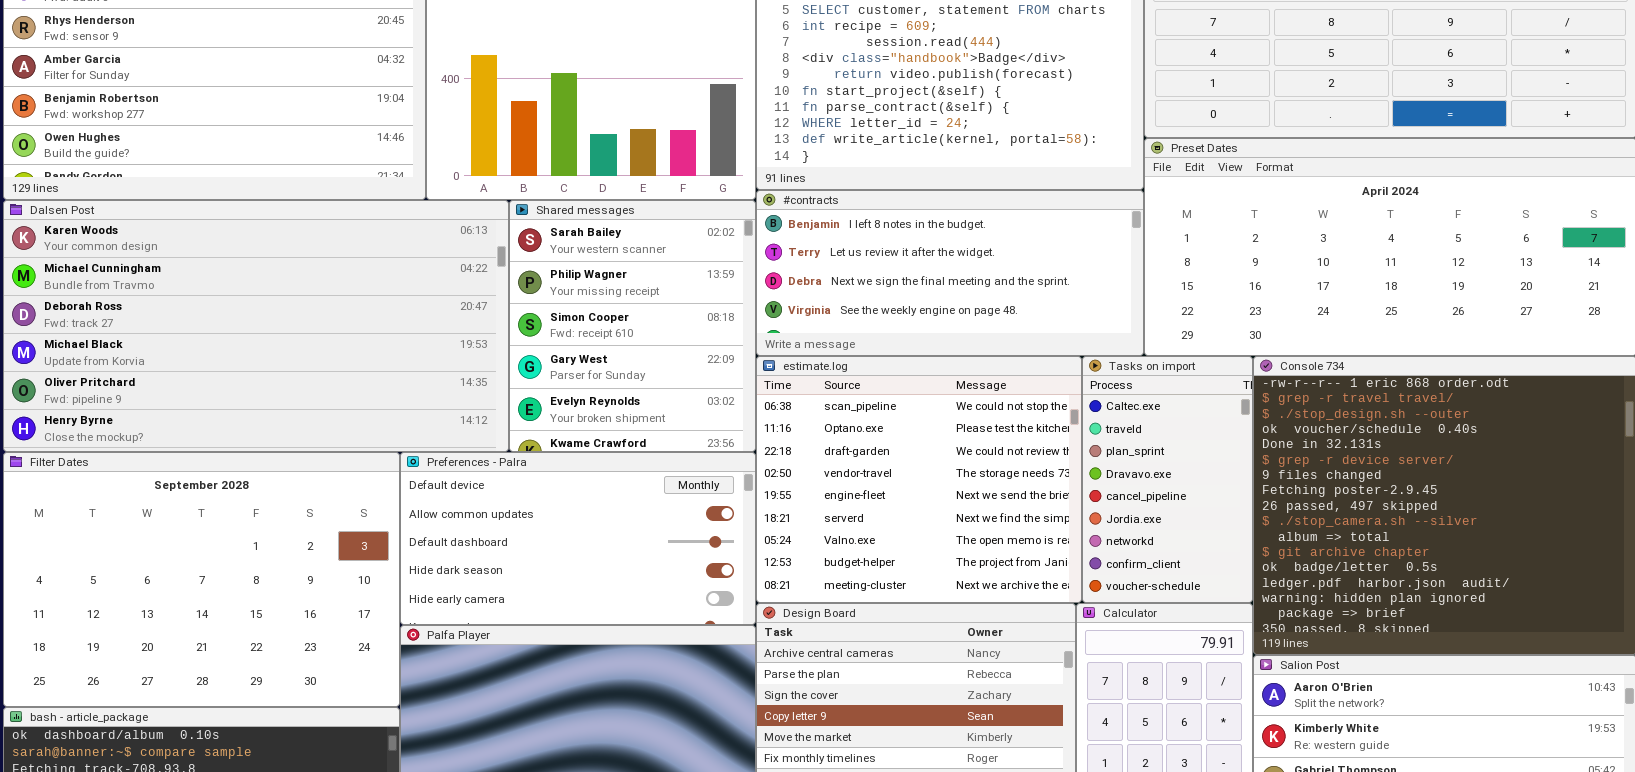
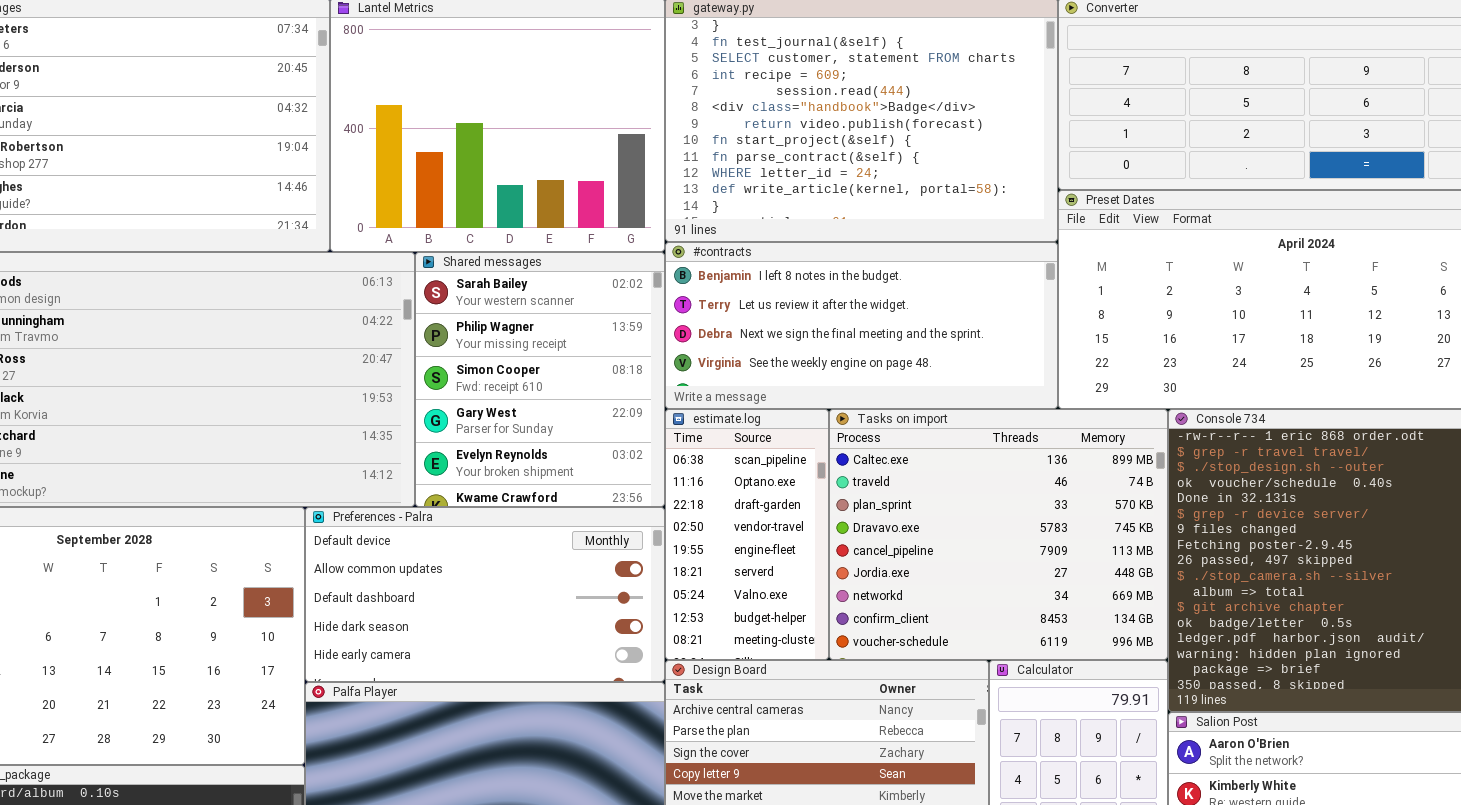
estimate.log: [756,356,1082,603] -> [665,409,829,660], resized
Tasks on import: [1082,356,1253,603] -> [829,409,1168,660], resized

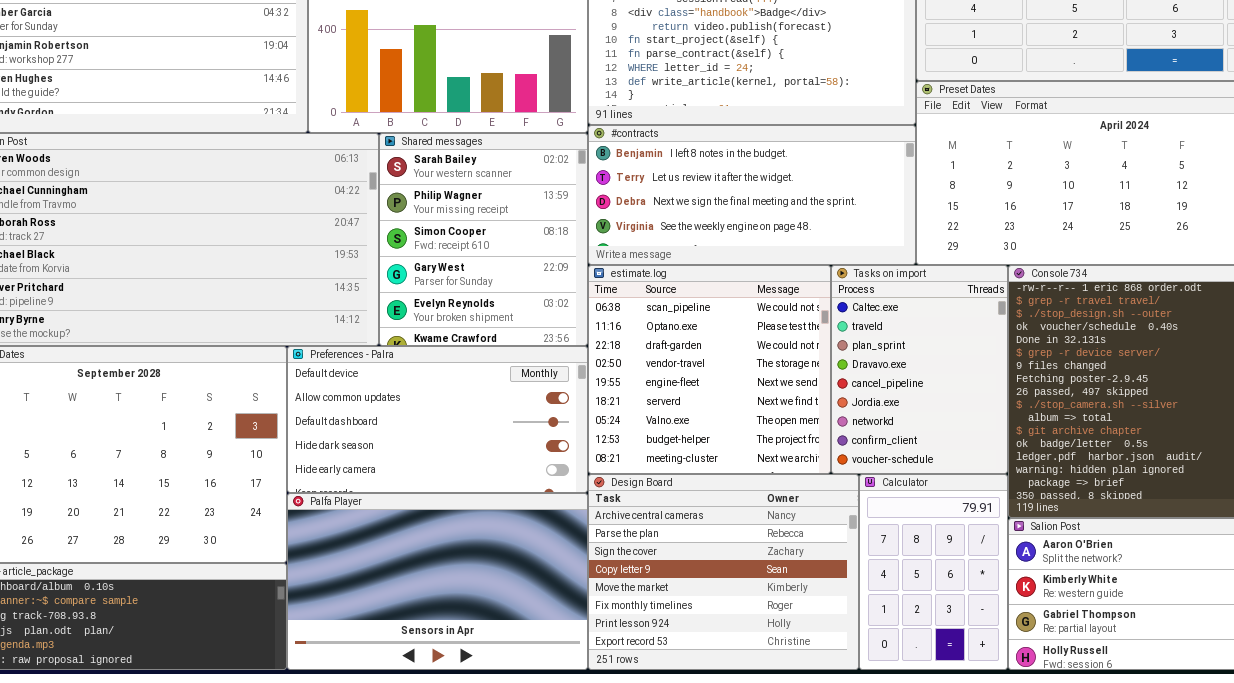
estimate.log: [665,409,829,660] -> [588,265,831,474], resized
Tasks on import: [829,409,1168,660] -> [831,265,1008,474], resized

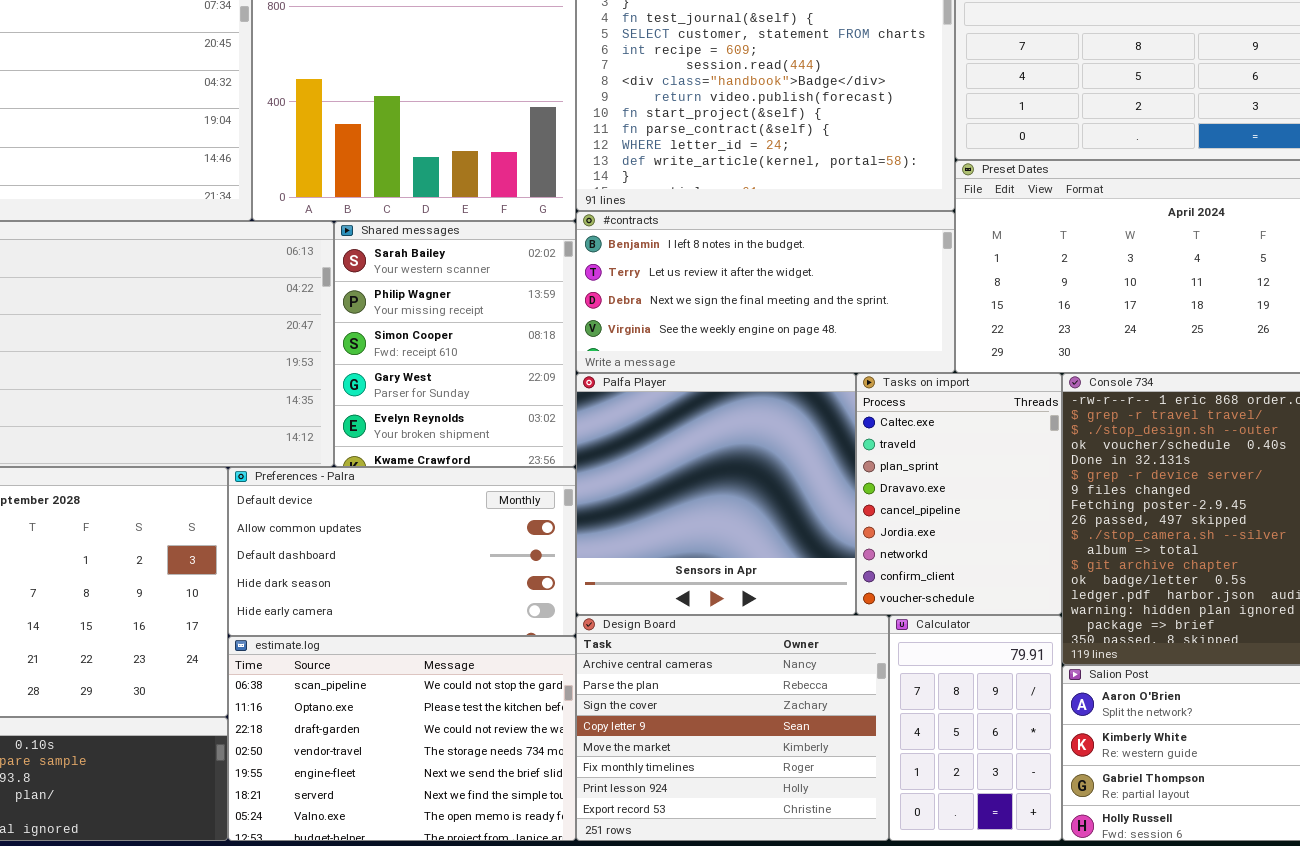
estimate.log: [588,265,831,474] -> [228,636,576,841], moved, resized
Palfa Player: [287,493,588,670] -> [576,373,856,615], moved, resized

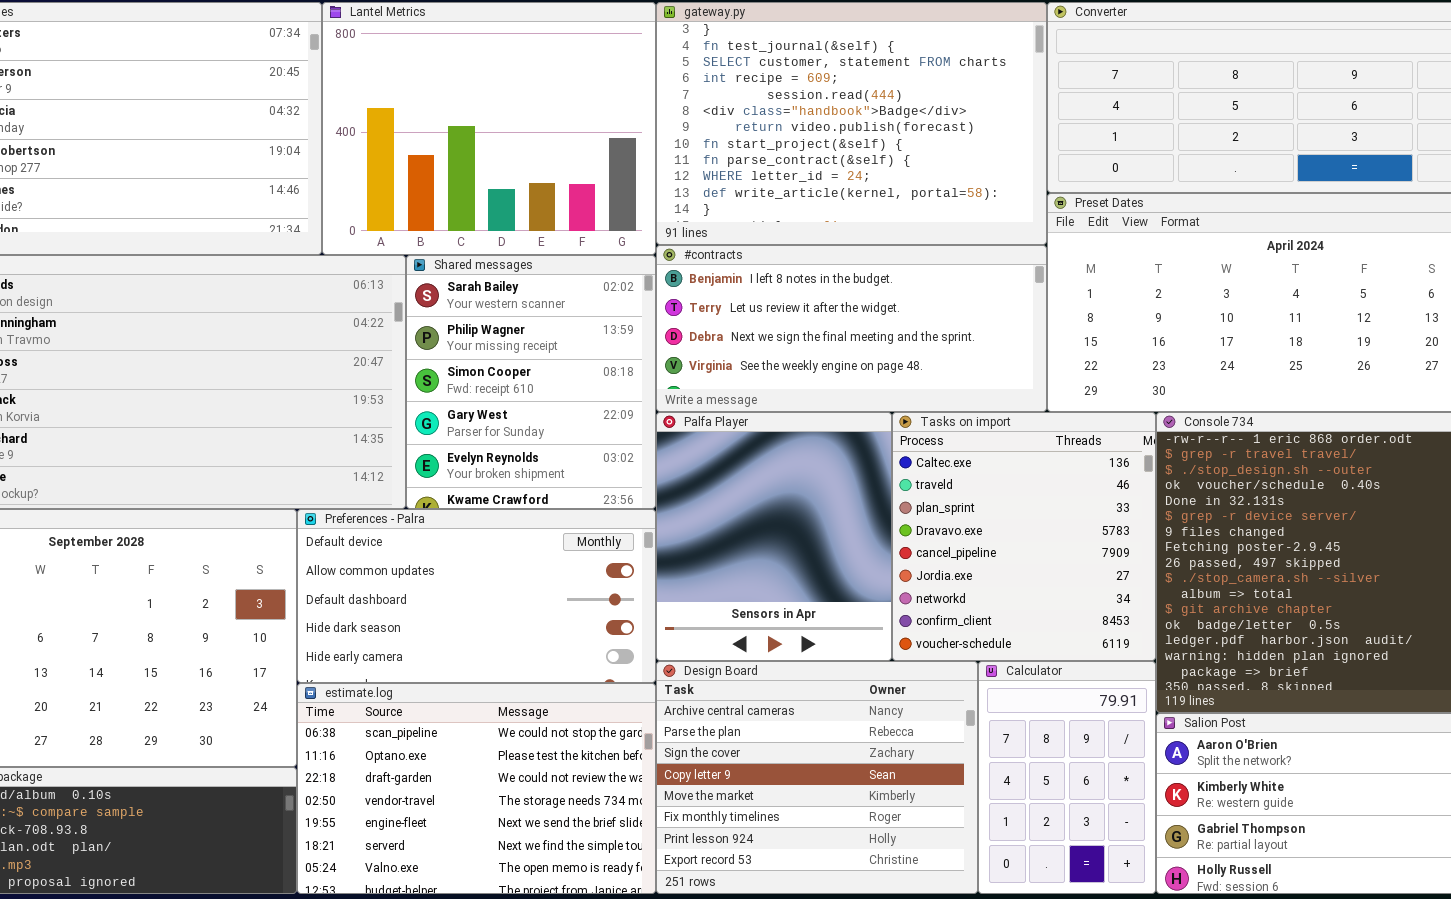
Palfa Player: [576,373,856,615] -> [656,412,892,661], resized
Tasks on import: [856,373,1062,615] -> [892,412,1156,661], resized

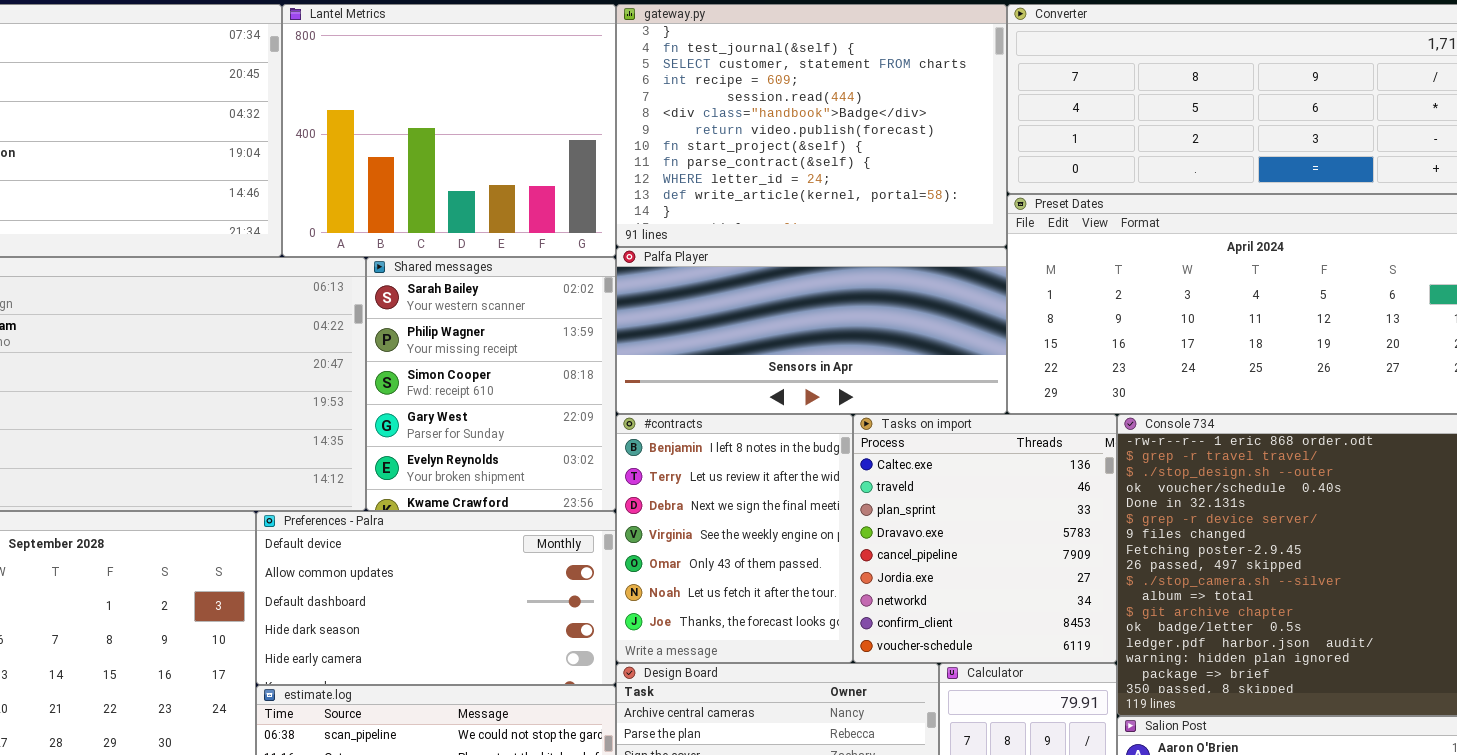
#contracts: [656,245,1047,412] -> [616,414,853,663], moved, resized
Palfa Player: [656,412,892,661] -> [616,247,1007,414], moved, resized

